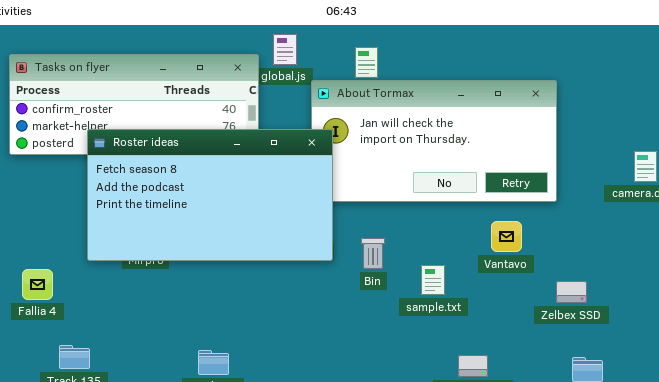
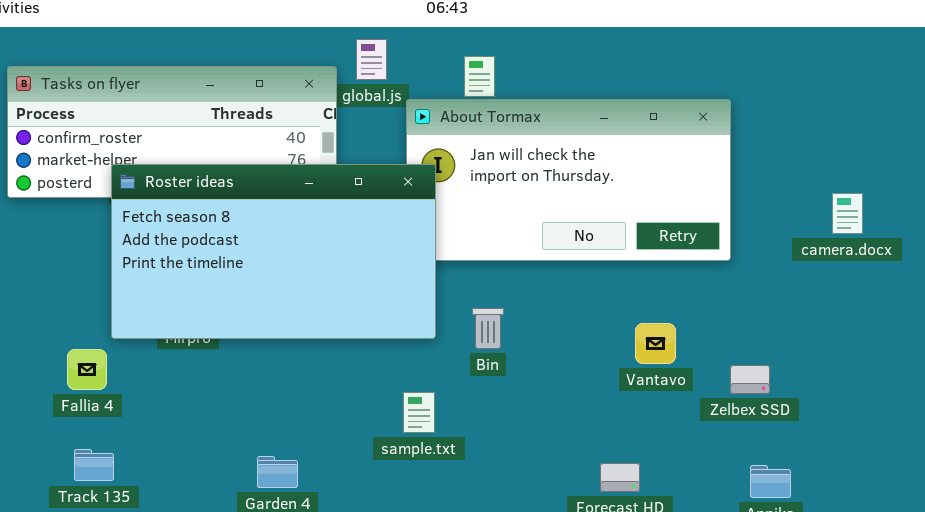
Vantavo: [491,221,522,252] -> [635,323,676,364], moved
sample.txt: [421,265,445,295] -> [403,392,435,433], moved
Fallia 4: [22,269,53,300] -> [67,349,107,390], moved

